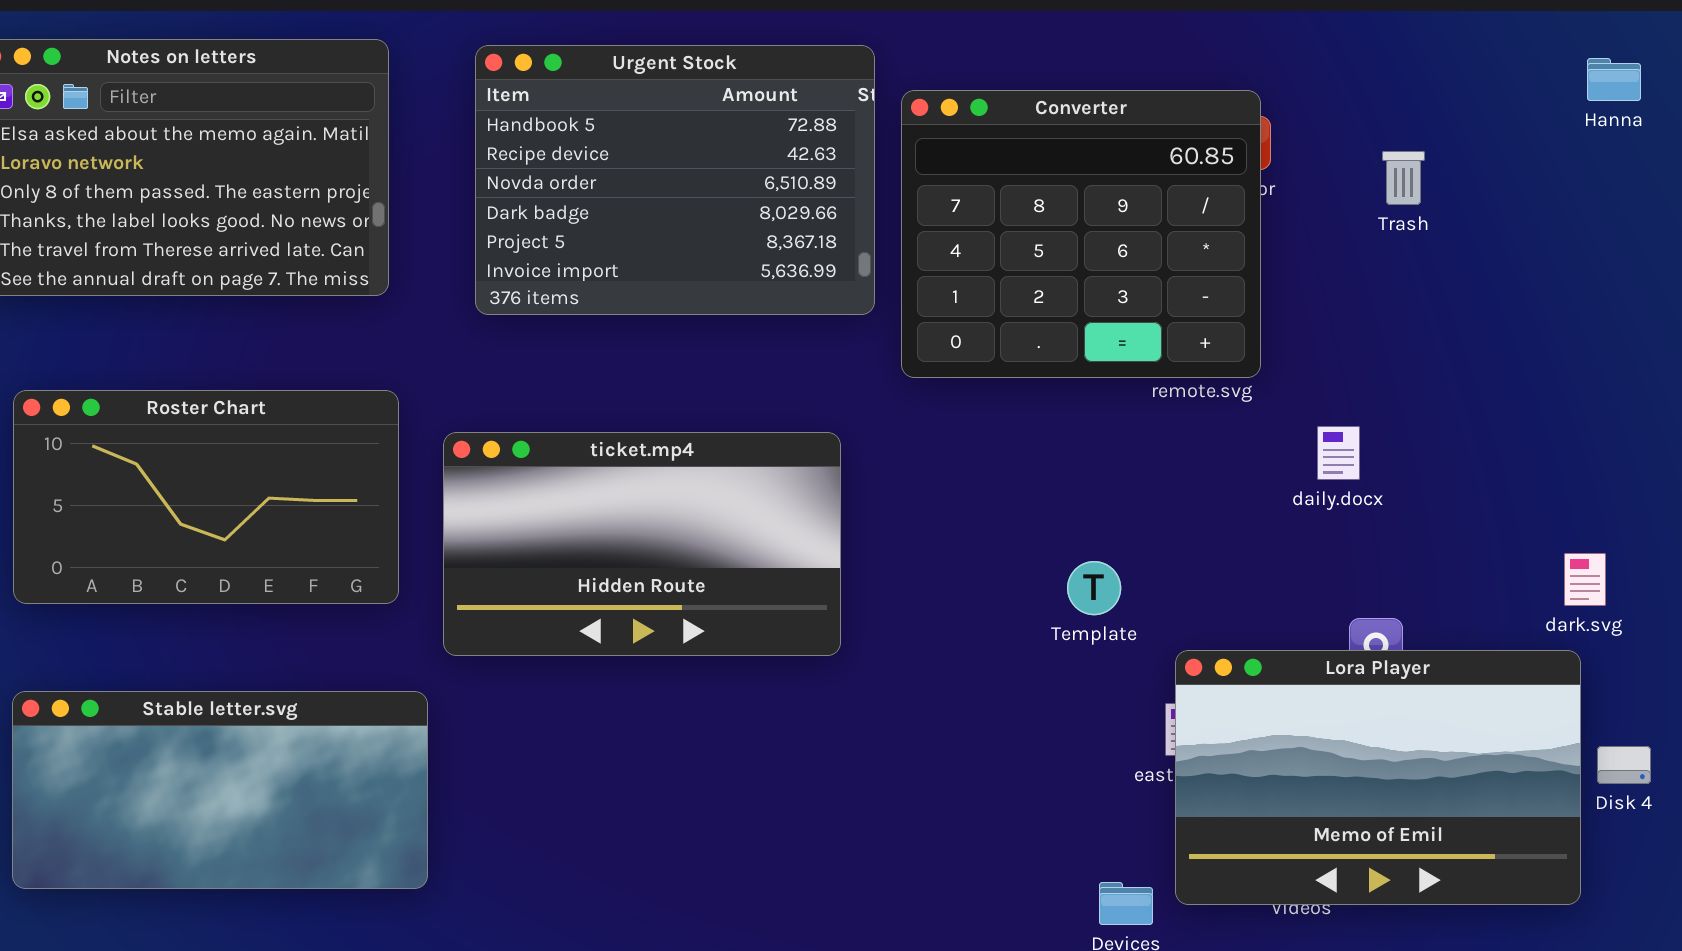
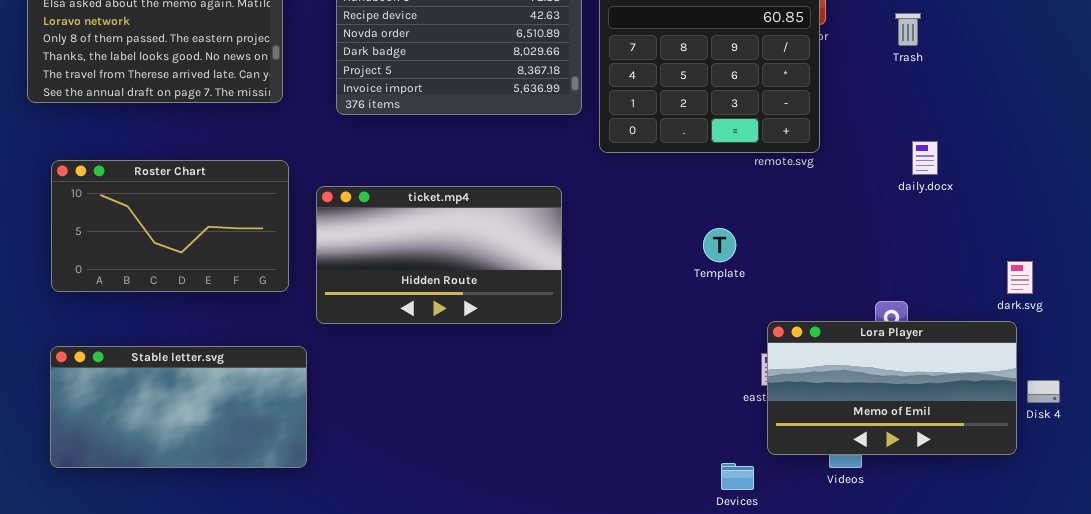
daily.docx: [1317,426,1360,480] -> [912,141,938,175], moved
Template: [1067,561,1121,615] -> [703,228,736,262], moved
Lora Player: [1175,650,1581,905] -> [767,321,1017,455], resized

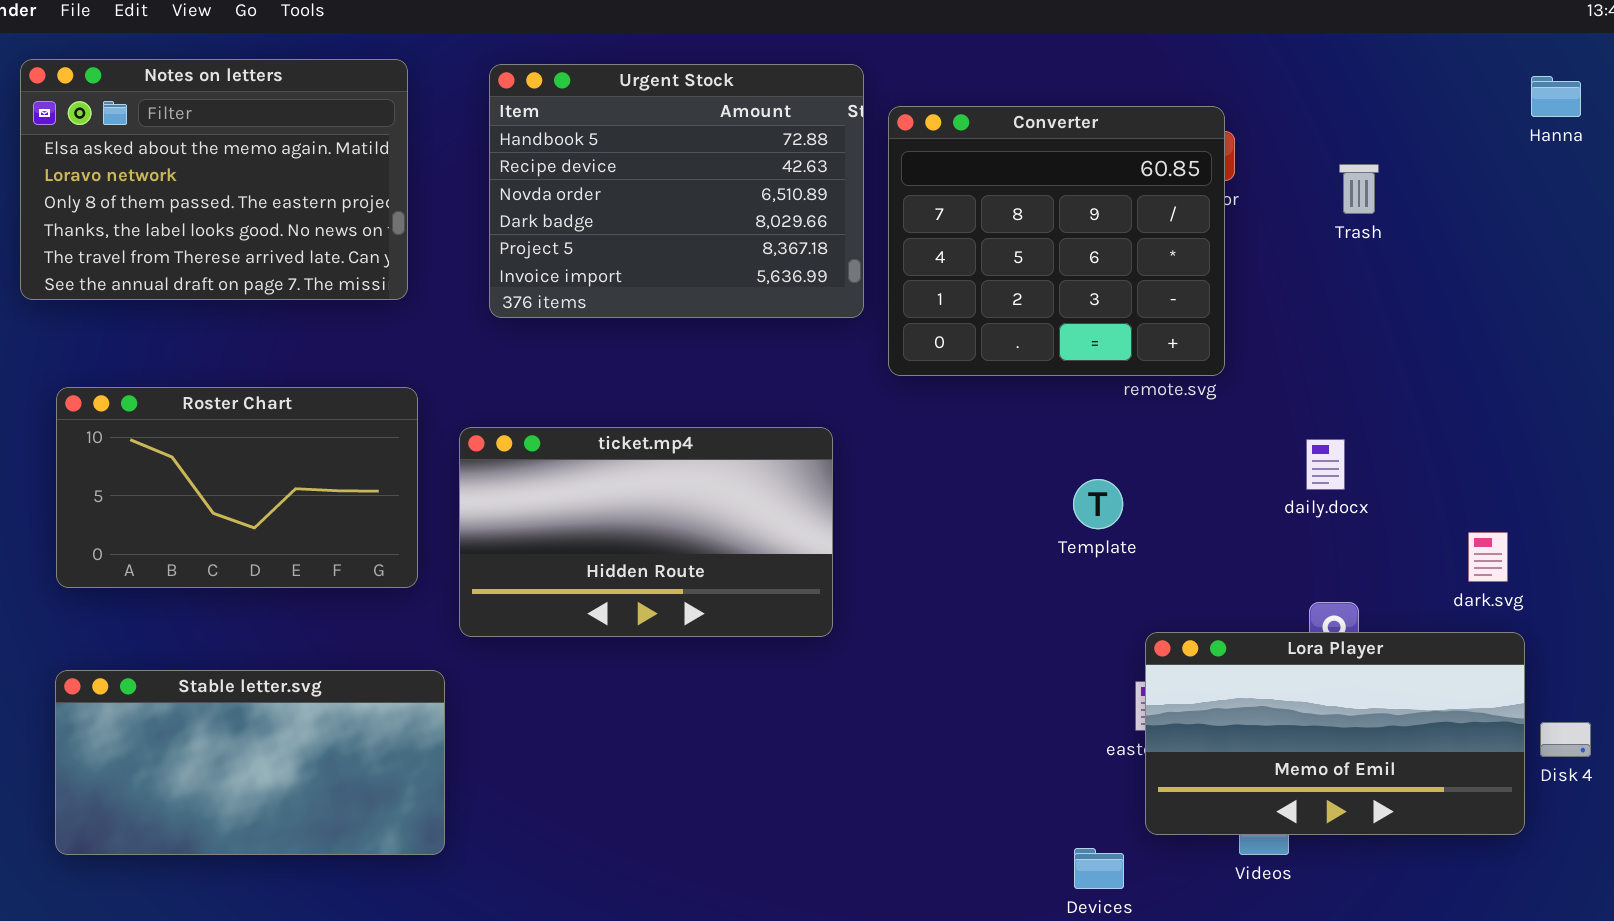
daily.docx: [912,141,938,175] -> [1306,439,1345,490], moved
Template: [703,228,736,262] -> [1073,479,1123,529], moved
dark.svg: [1007,261,1033,294] -> [1468,532,1508,582], moved

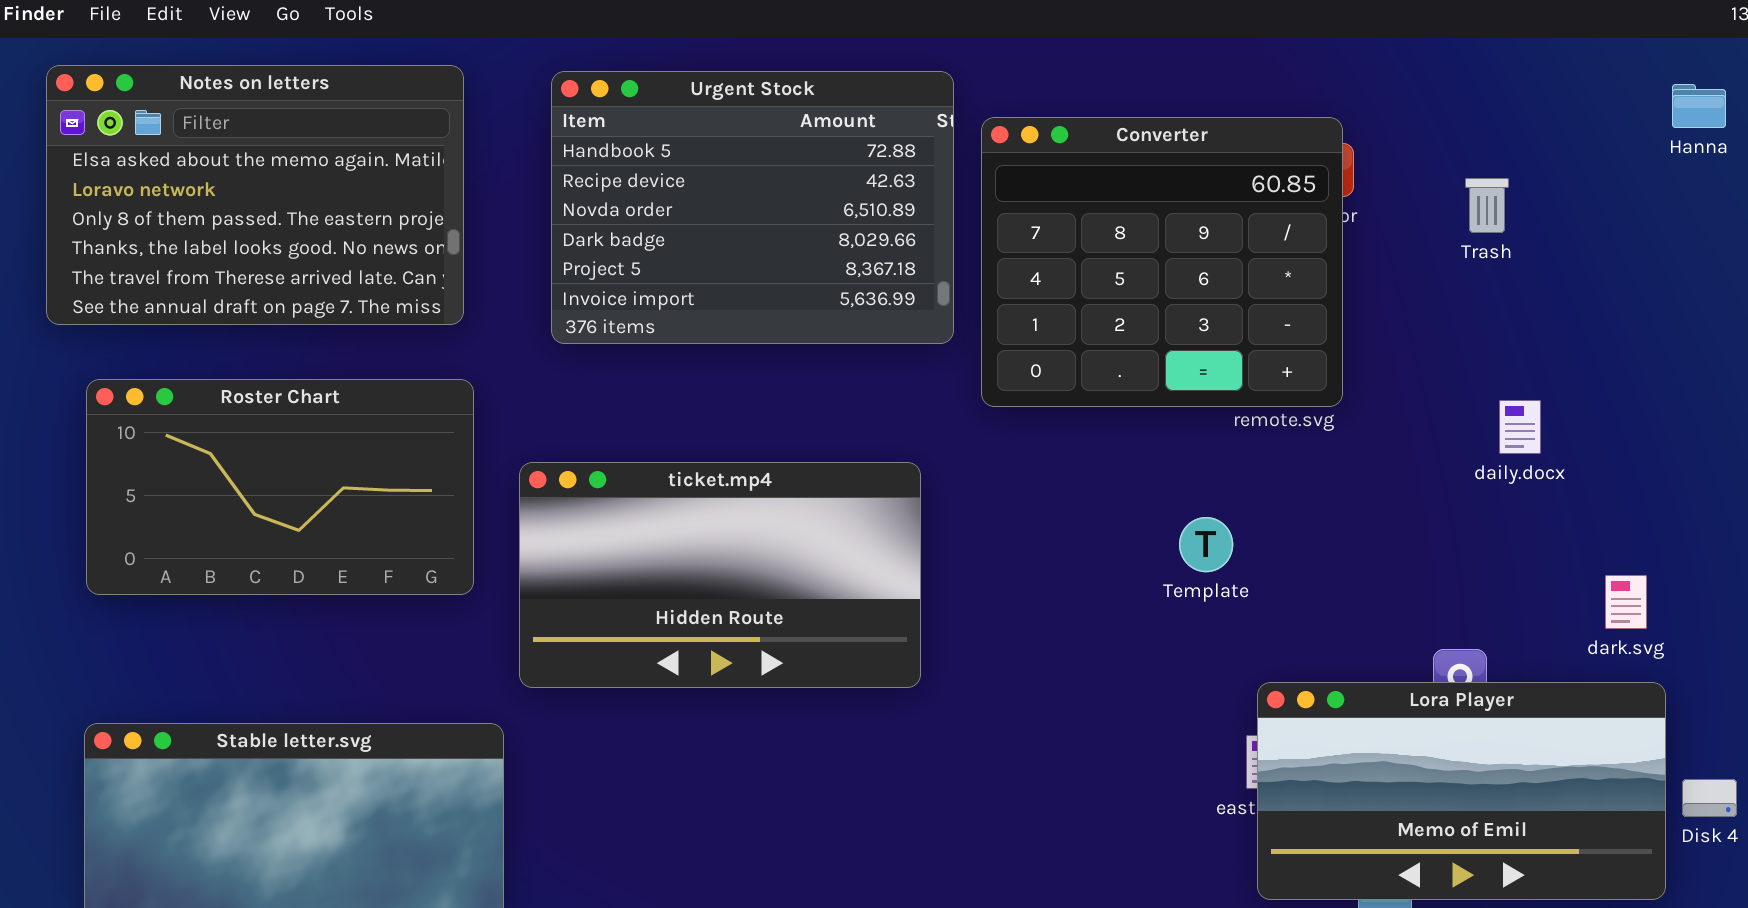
Roster Chart: [56,387,418,588] -> [86,379,474,595], moved
daily.docx: [1306,439,1345,490] -> [1499,400,1541,454], moved

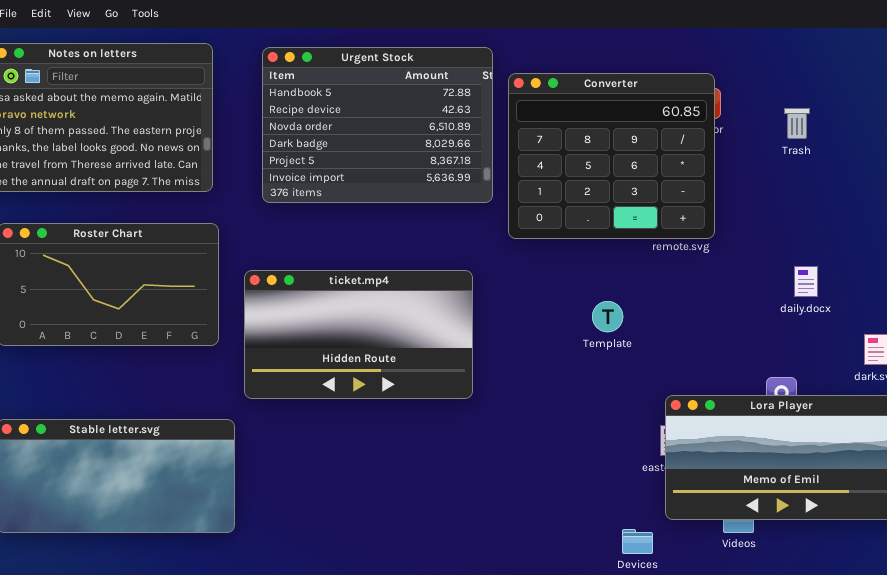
daily.docx: [1499,400,1541,454] -> [794,266,818,297], moved
Template: [1179,517,1233,572] -> [592,301,623,332], moved

